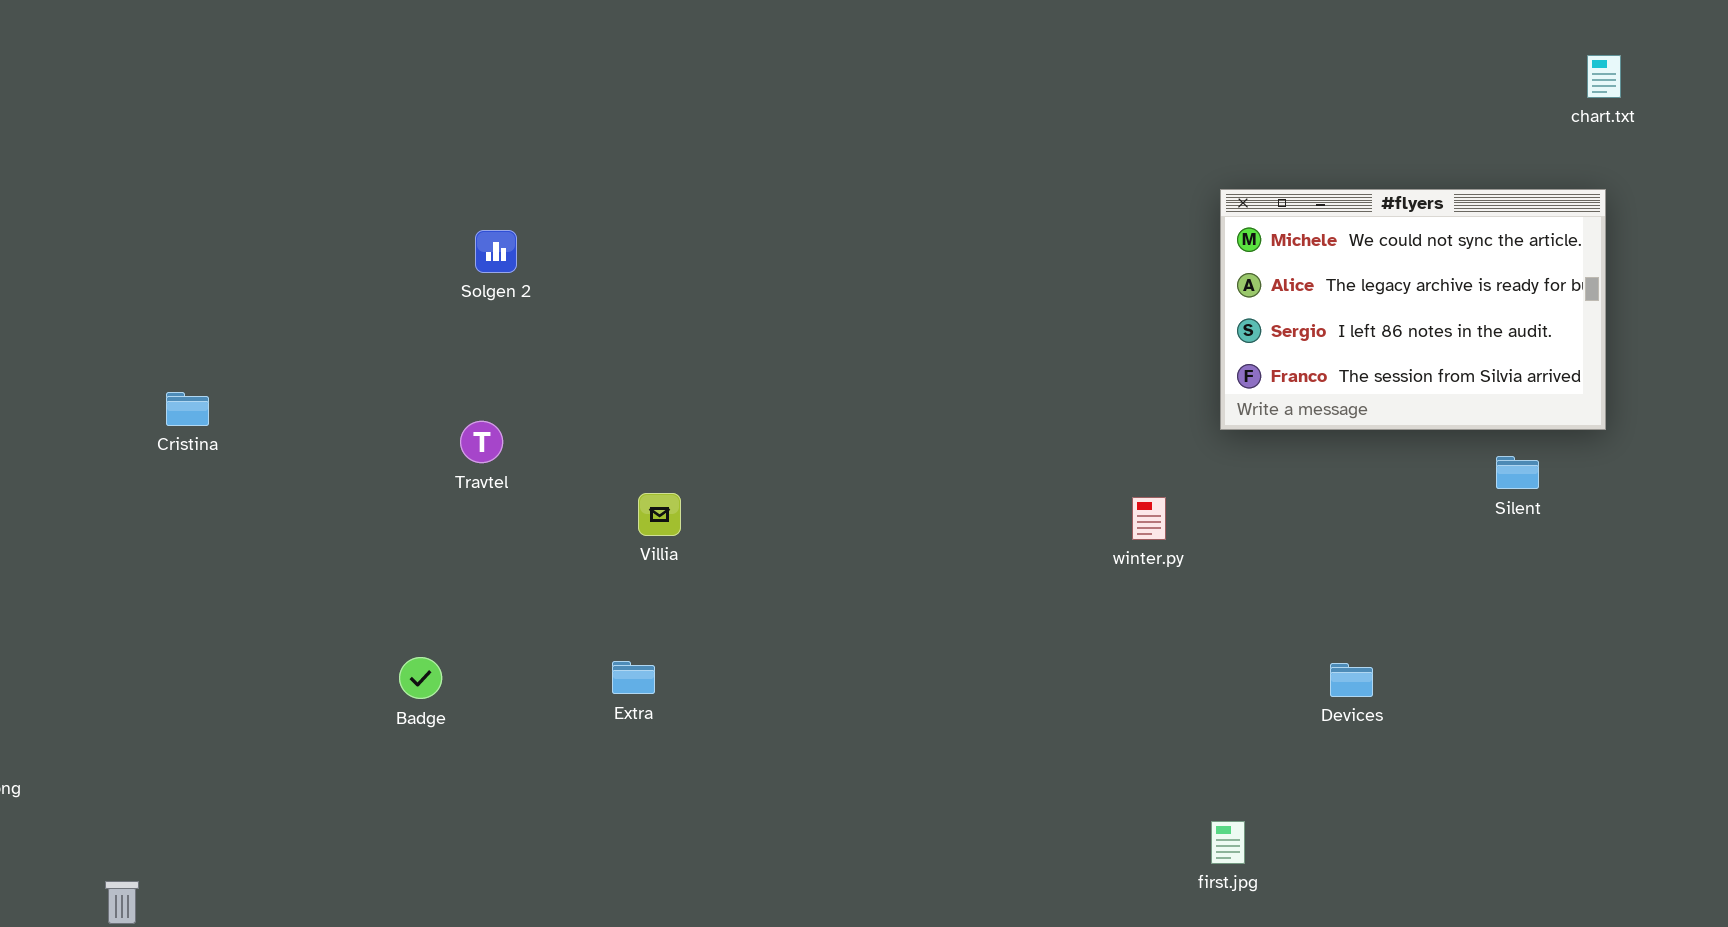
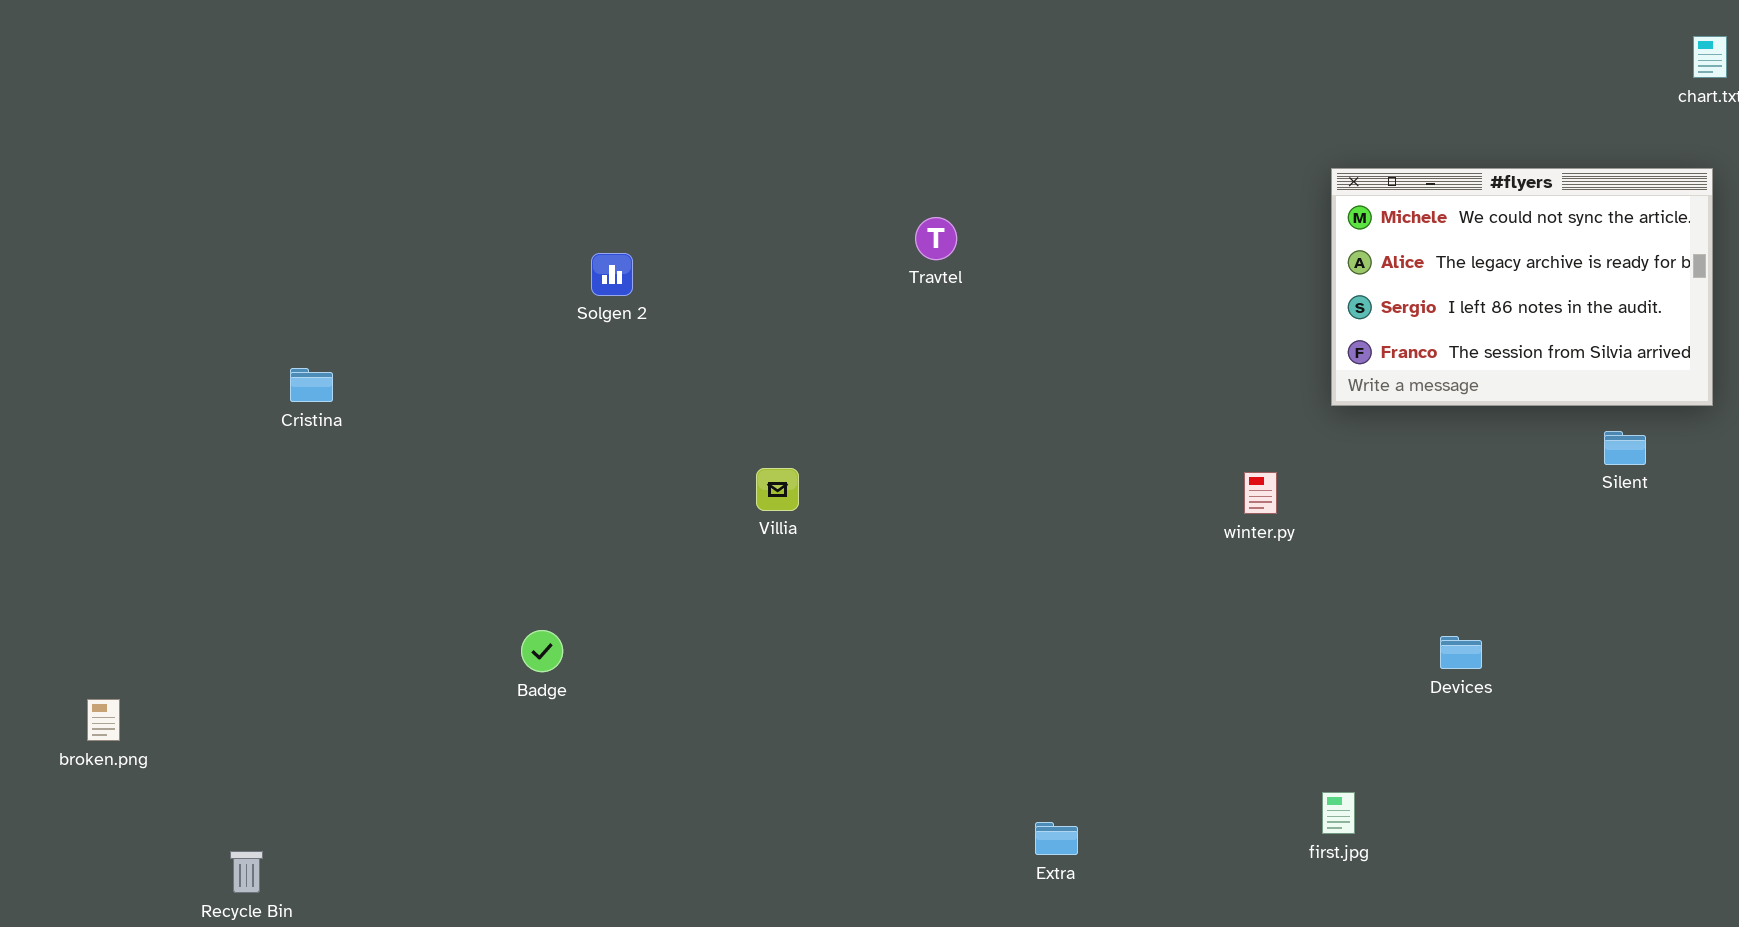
Solgen 2: [475,230,517,273] -> [591,253,633,296], moved
Travtel: [460,421,503,463] -> [915,217,957,260], moved
Extra: [612,661,655,694] -> [1035,822,1078,855], moved

